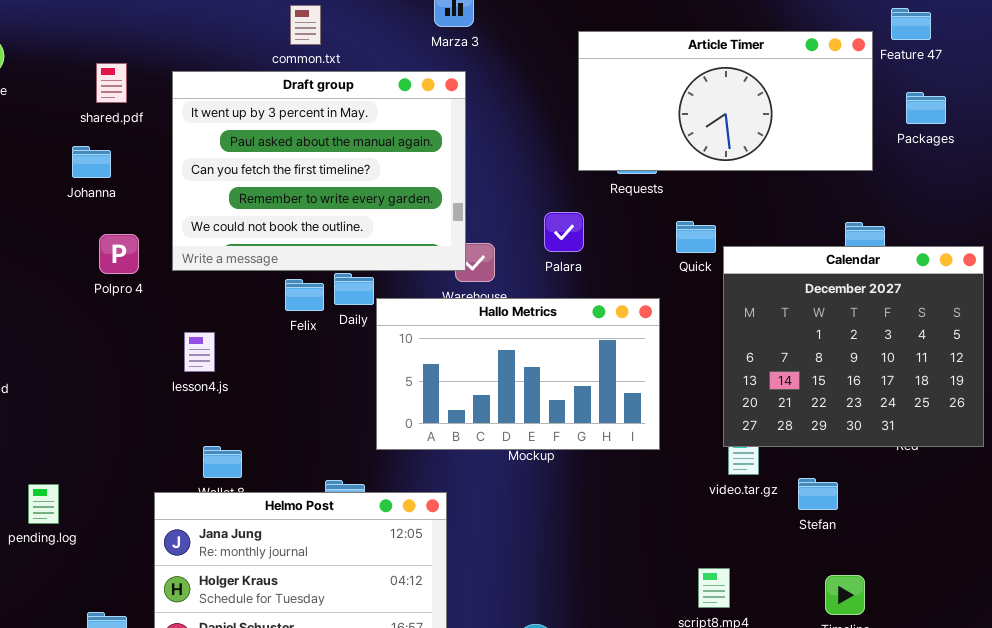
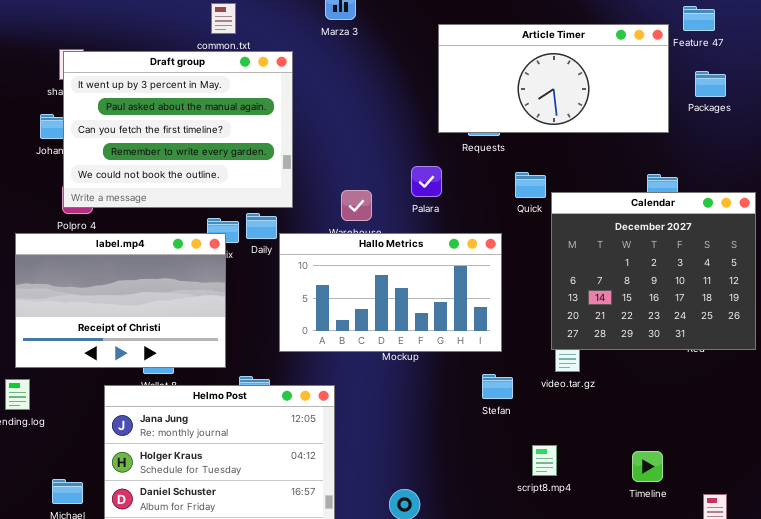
Draft group: [172,71,466,271] -> [63,51,293,208], moved
label.mp4: none -> [15,233,226,368], opened
Stefan: [798,478,838,510] -> [482,374,513,399], moved

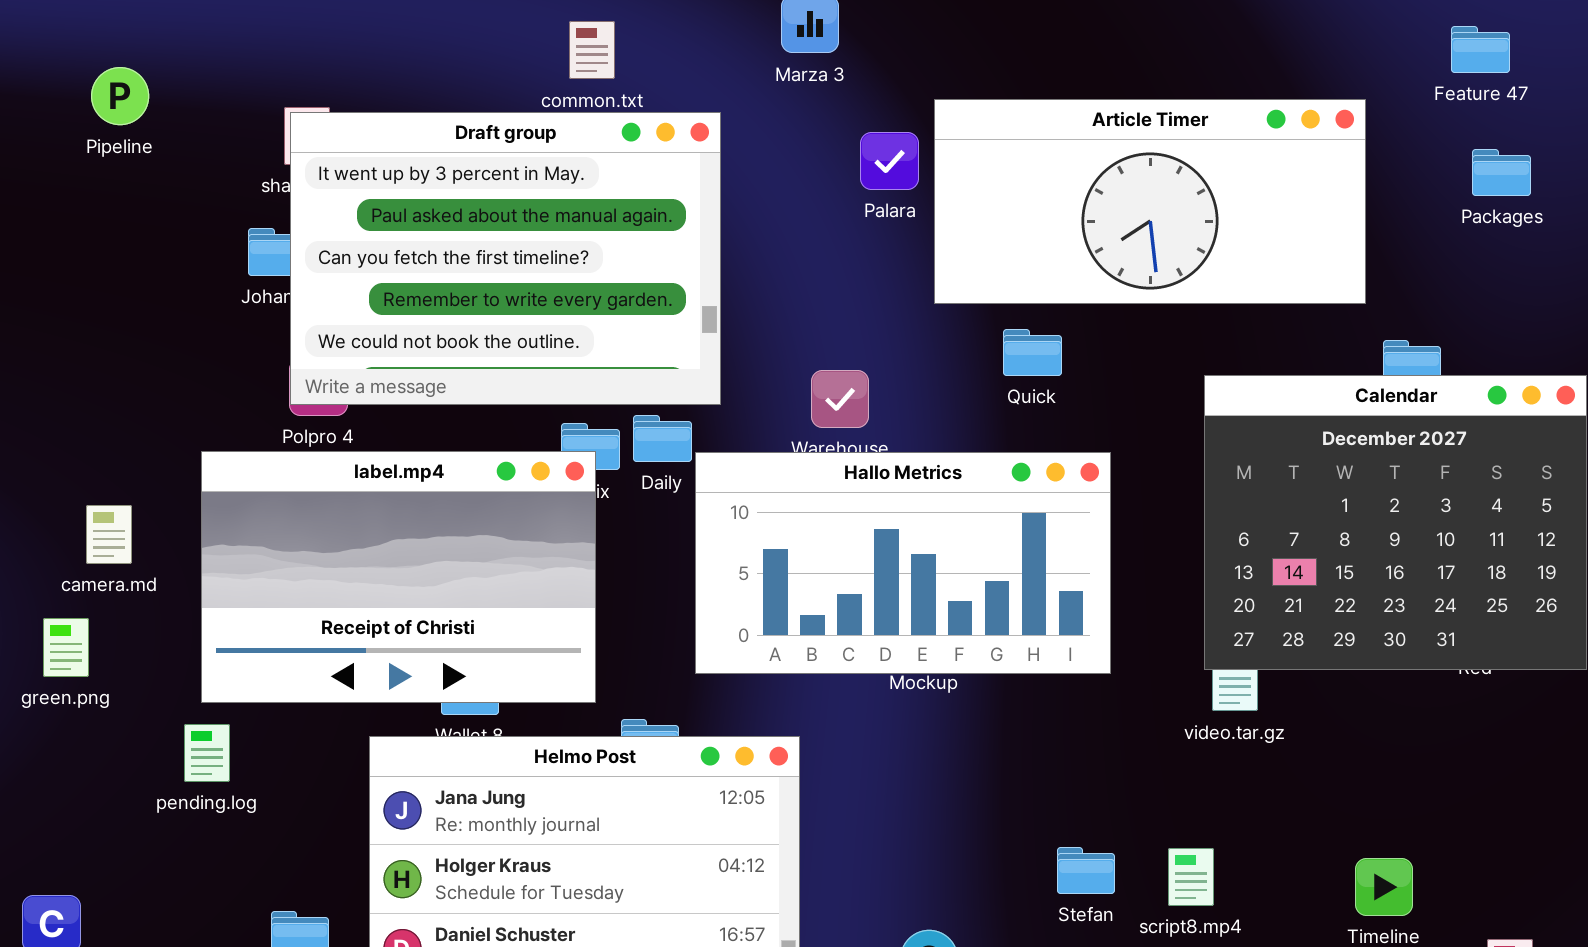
Article Timer: [438,24,669,133] -> [934,99,1366,304], moved
Palara: [411,166,442,197] -> [860,132,919,190], moved
Quick: [515,172,546,198] -> [1003,329,1062,376], moved
Stefan: [482,374,513,399] -> [1057,847,1115,894], moved

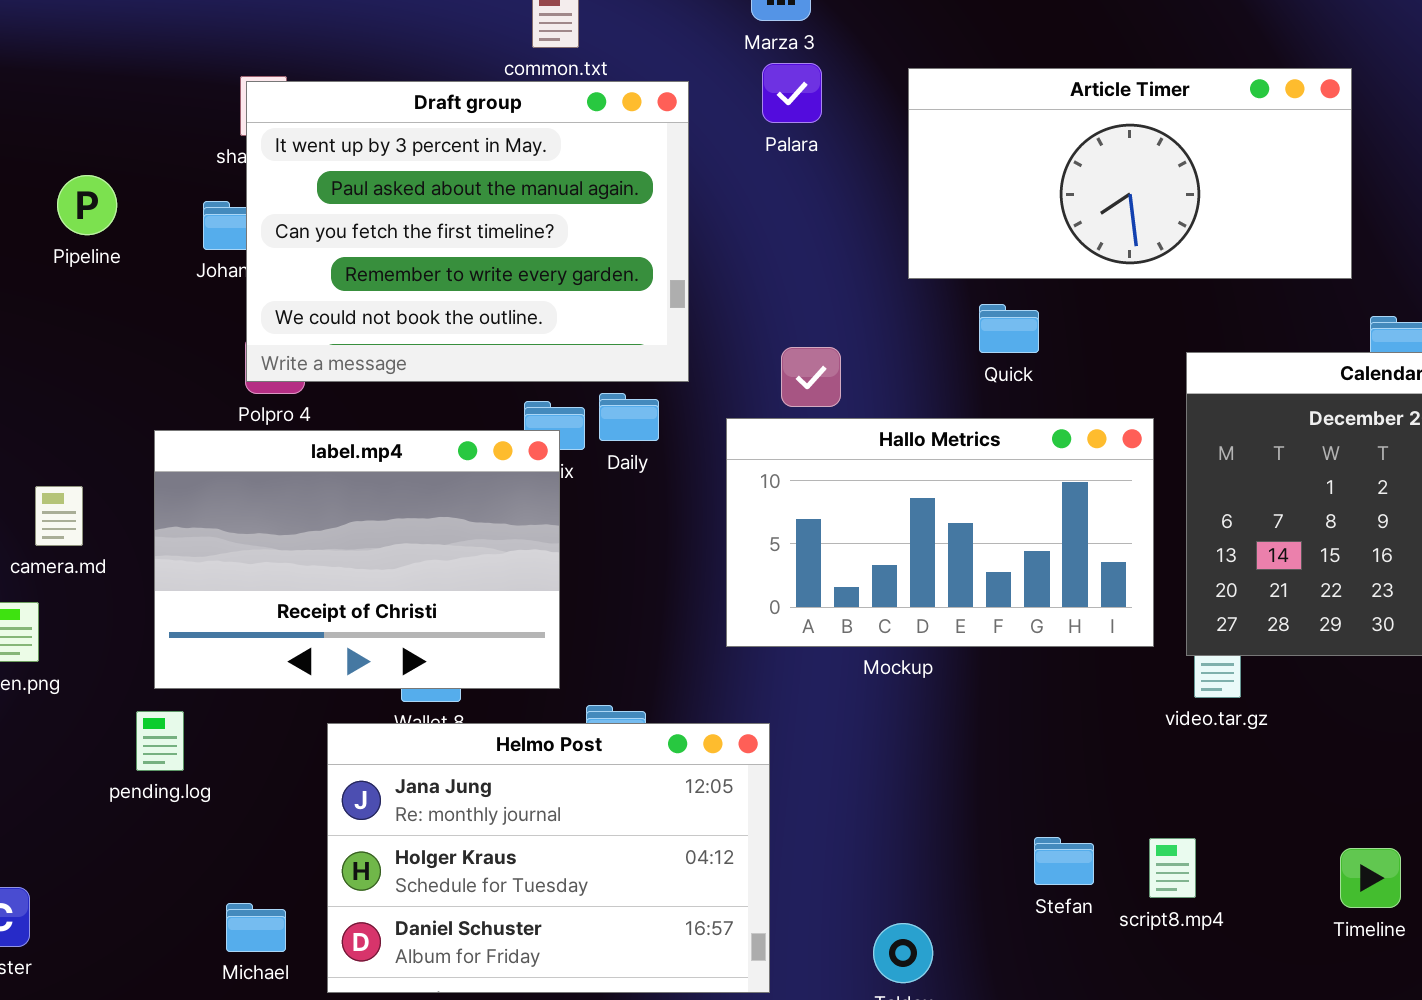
Pipeline: [91,67,149,125] -> [57,175,117,235], moved
Palara: [860,132,919,190] -> [762,63,822,123], moved
Hallo Metrics: [695,452,1111,674] -> [726,418,1154,647], moved

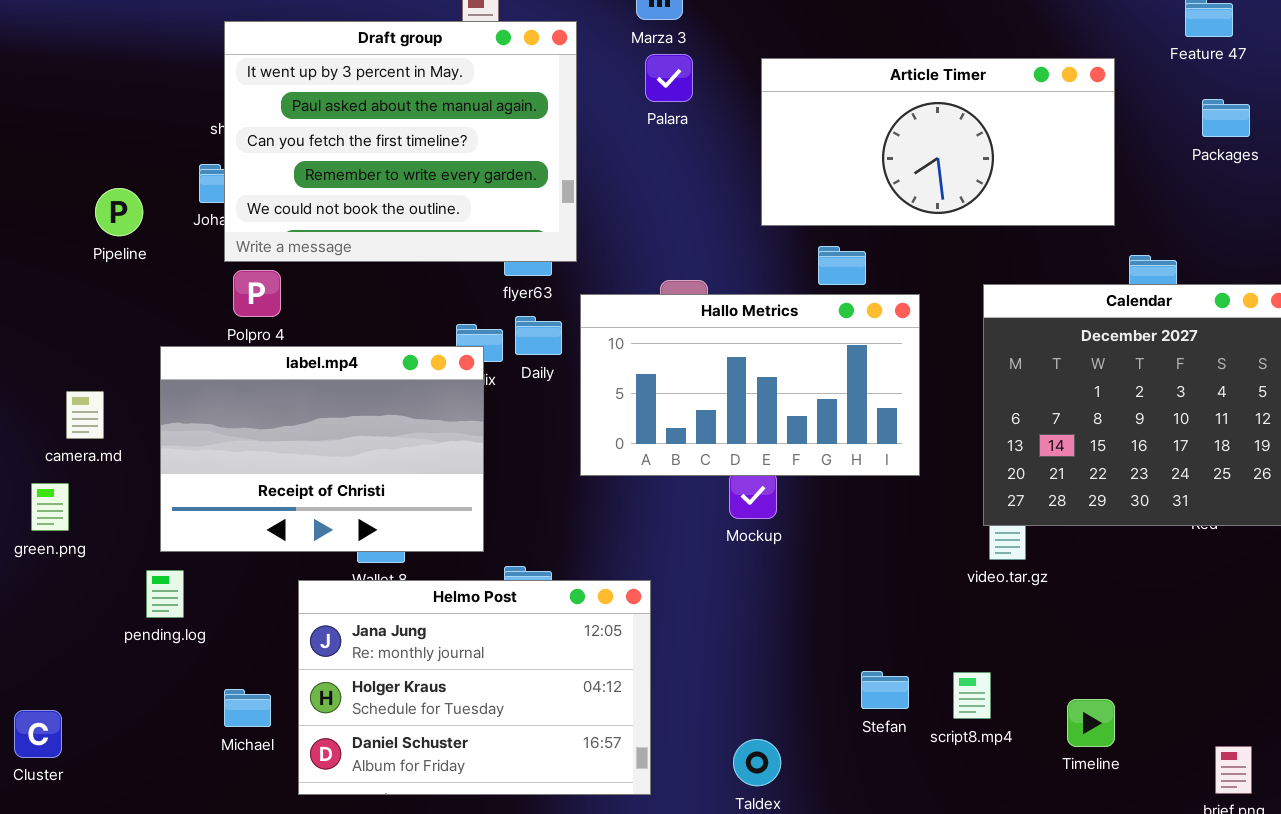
Draft group: [246,81,689,382] -> [224,21,577,262], moved
Pipeline: [57,175,117,235] -> [95,188,143,236], moved
Hallo Metrics: [726,418,1154,647] -> [580,294,920,476], moved
Timeline: [1340,848,1401,908] -> [1067,699,1115,747], moved
Michael: [226,903,286,952] -> [224,689,271,727], moved

